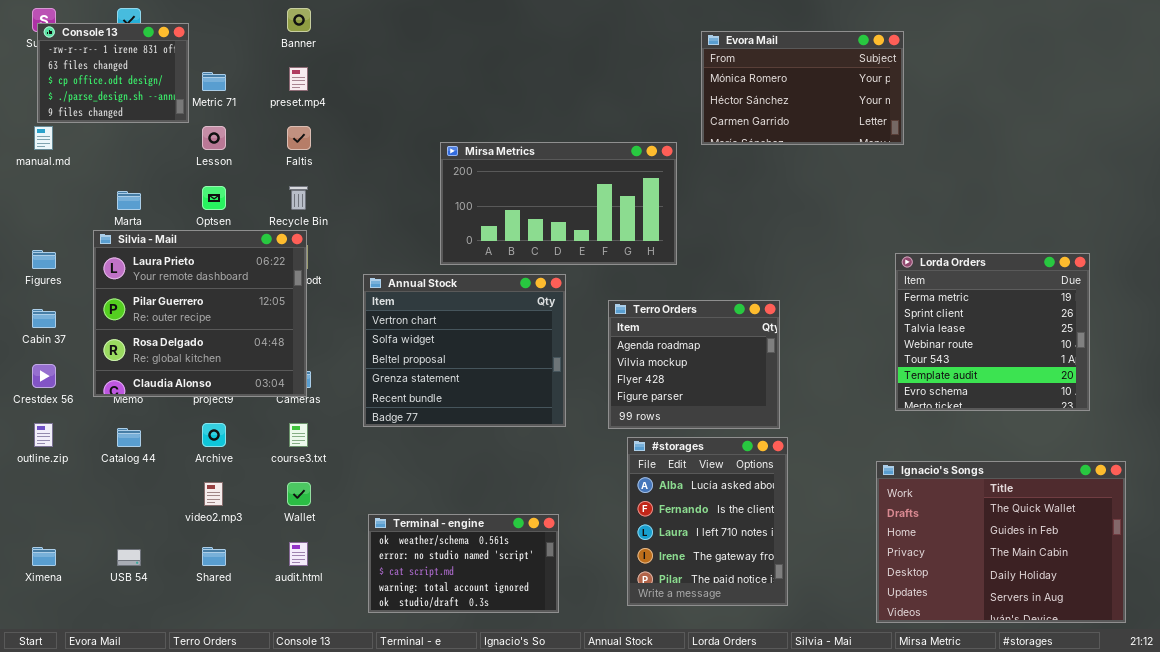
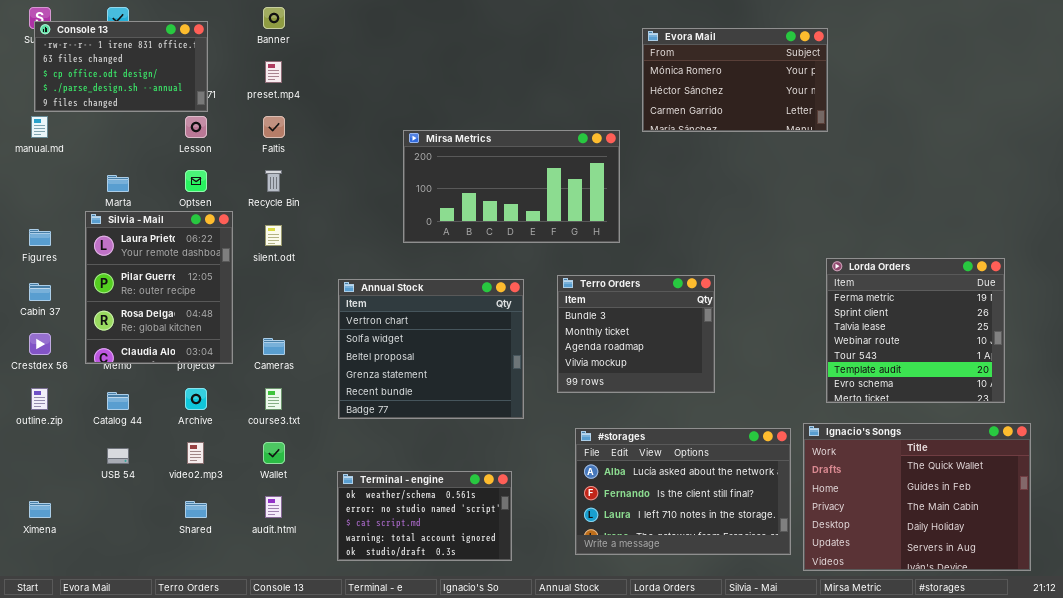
Console 13: [37,23,189,123] -> [34,21,208,112], resized
Silvia - Mail: [93,230,307,397] -> [85,211,233,364], resized
Lorda Orders: [895,253,1090,411] -> [826,258,1005,403], moved
Annual Stock: [363,274,566,427] -> [338,279,524,419], moved
Terro Orders: [608,300,780,429] -> [557,275,715,393], scrolled up 2 rows
#storages: [627,437,788,606] -> [575,428,791,555], resized
USB 54: [117,549,141,566] -> [107,448,129,464], moved

